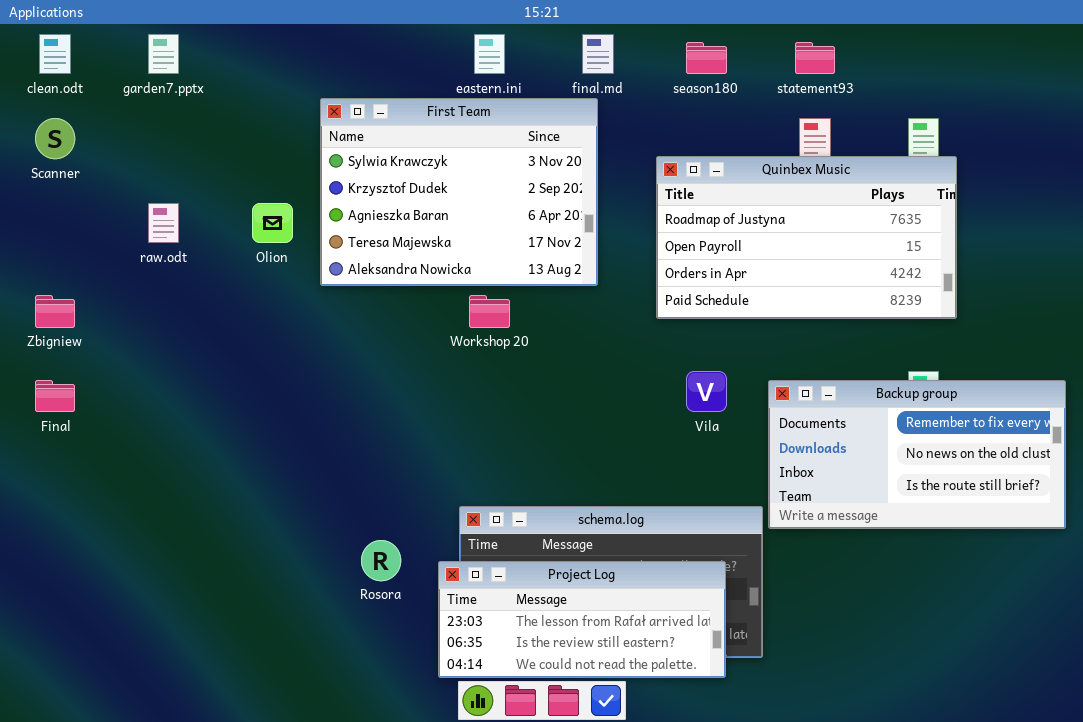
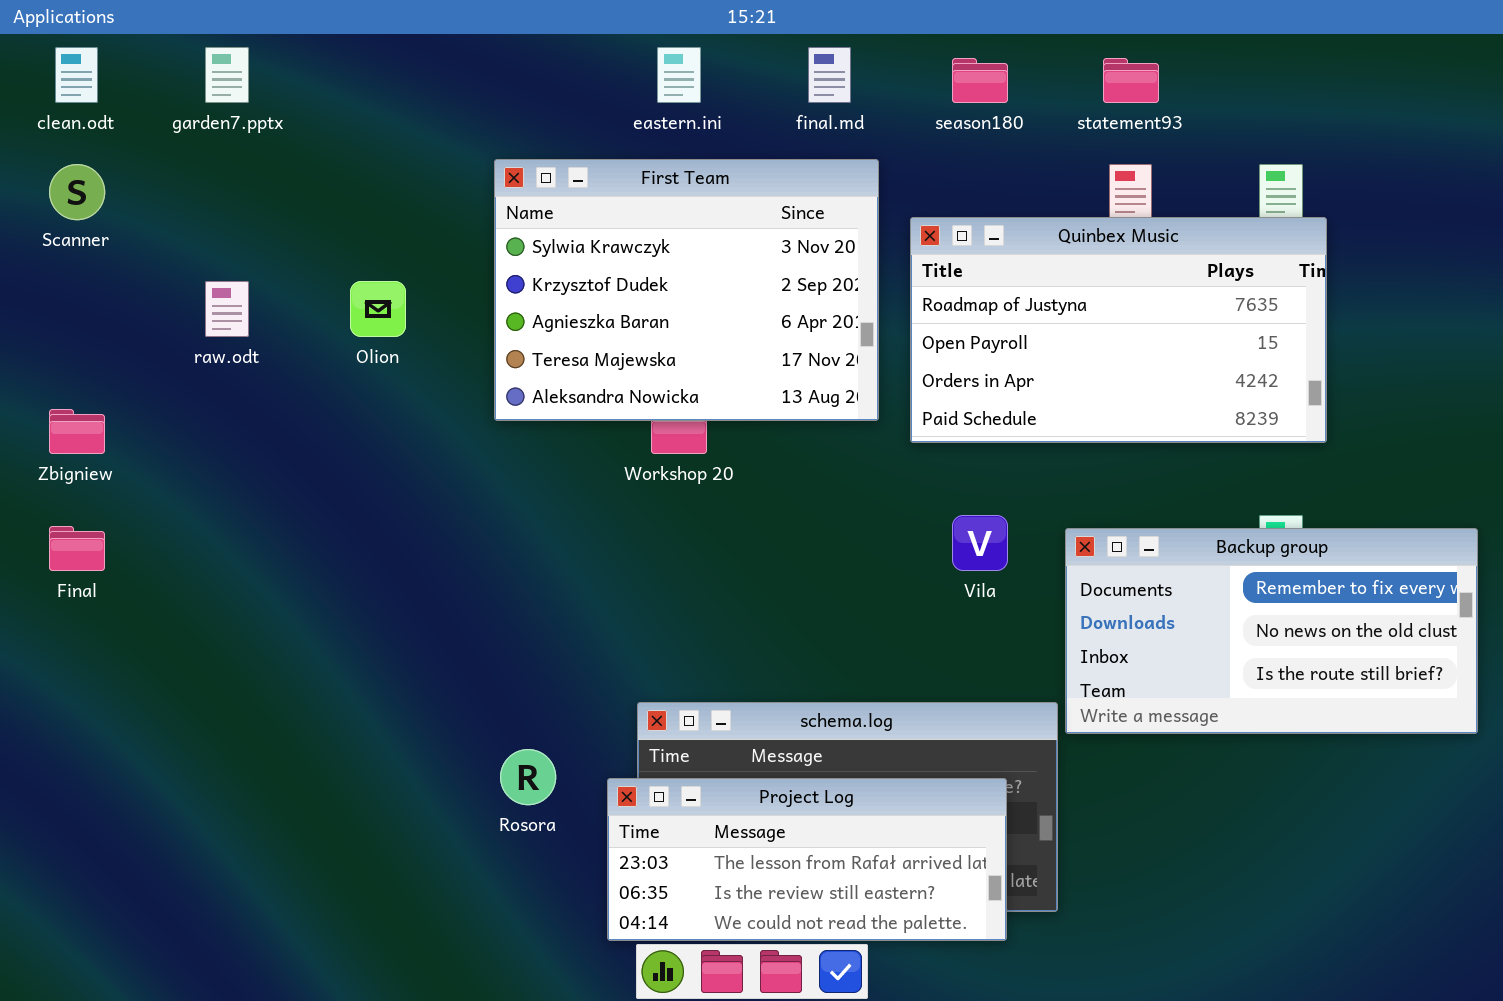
First Team: [320,98,598,286] -> [494,159,879,421], moved

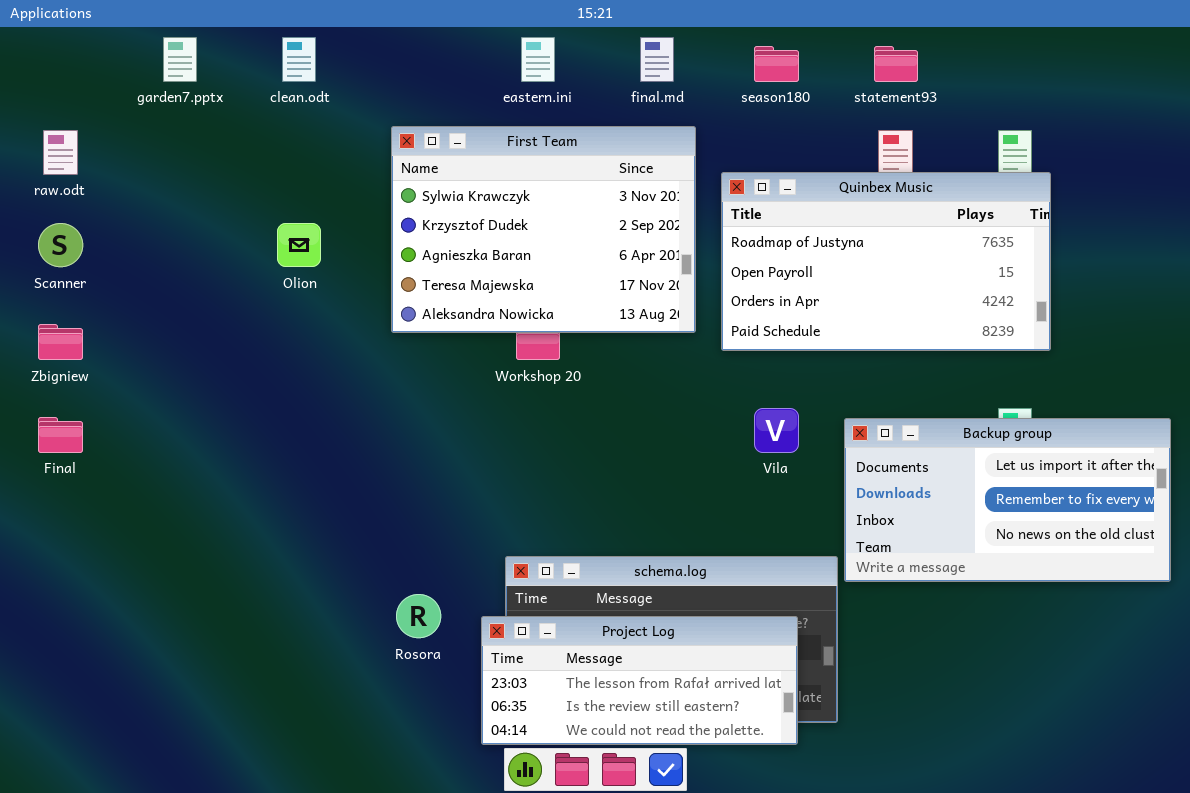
clean.odt: [55,47,98,103] -> [282,37,316,82], moved
Scanner: [49,164,105,220] -> [38,223,83,267], moved
raw.odt: [205,281,249,337] -> [43,130,78,175], moved
Backup group: [1065,528,1478,734] -> [844,418,1171,582], scrolled up 1 row

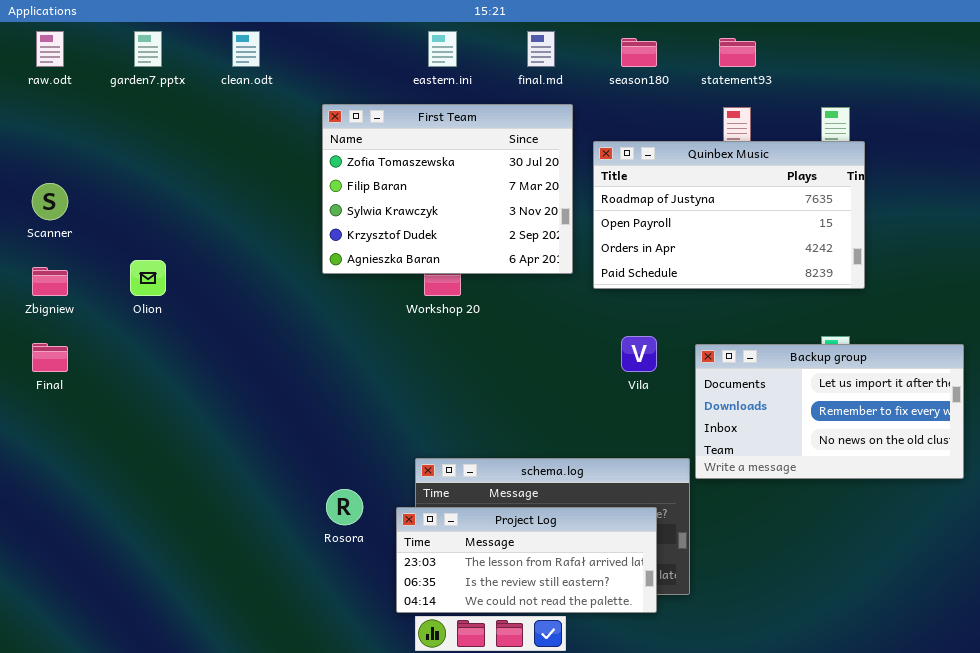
First Team: [391,126,696,333] -> [322,104,573,274], scrolled up 2 rows
raw.odt: [43,130,78,175] -> [36,31,64,67], moved
Olion: [277,223,321,267] -> [130,260,166,296], moved

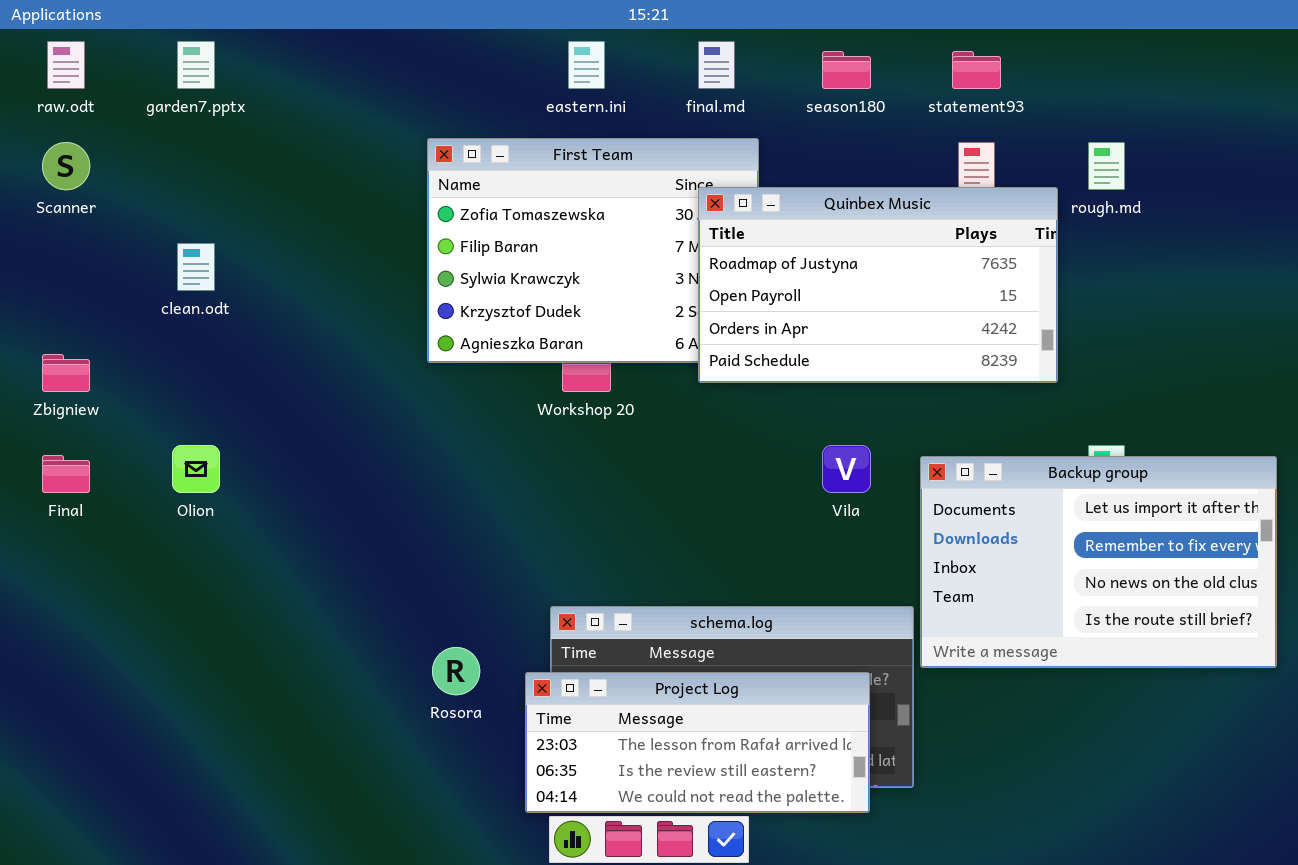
clean.odt: [232,31,260,67] -> [177,243,215,291], moved
Quinbex Music: [593,141,865,289] -> [698,187,1058,383], moved
Scanner: [32,183,68,220] -> [42,142,90,190], moved
Olion: [130,260,166,296] -> [172,445,220,493], moved
Backup group: [695,344,964,479] -> [920,456,1277,668], resized

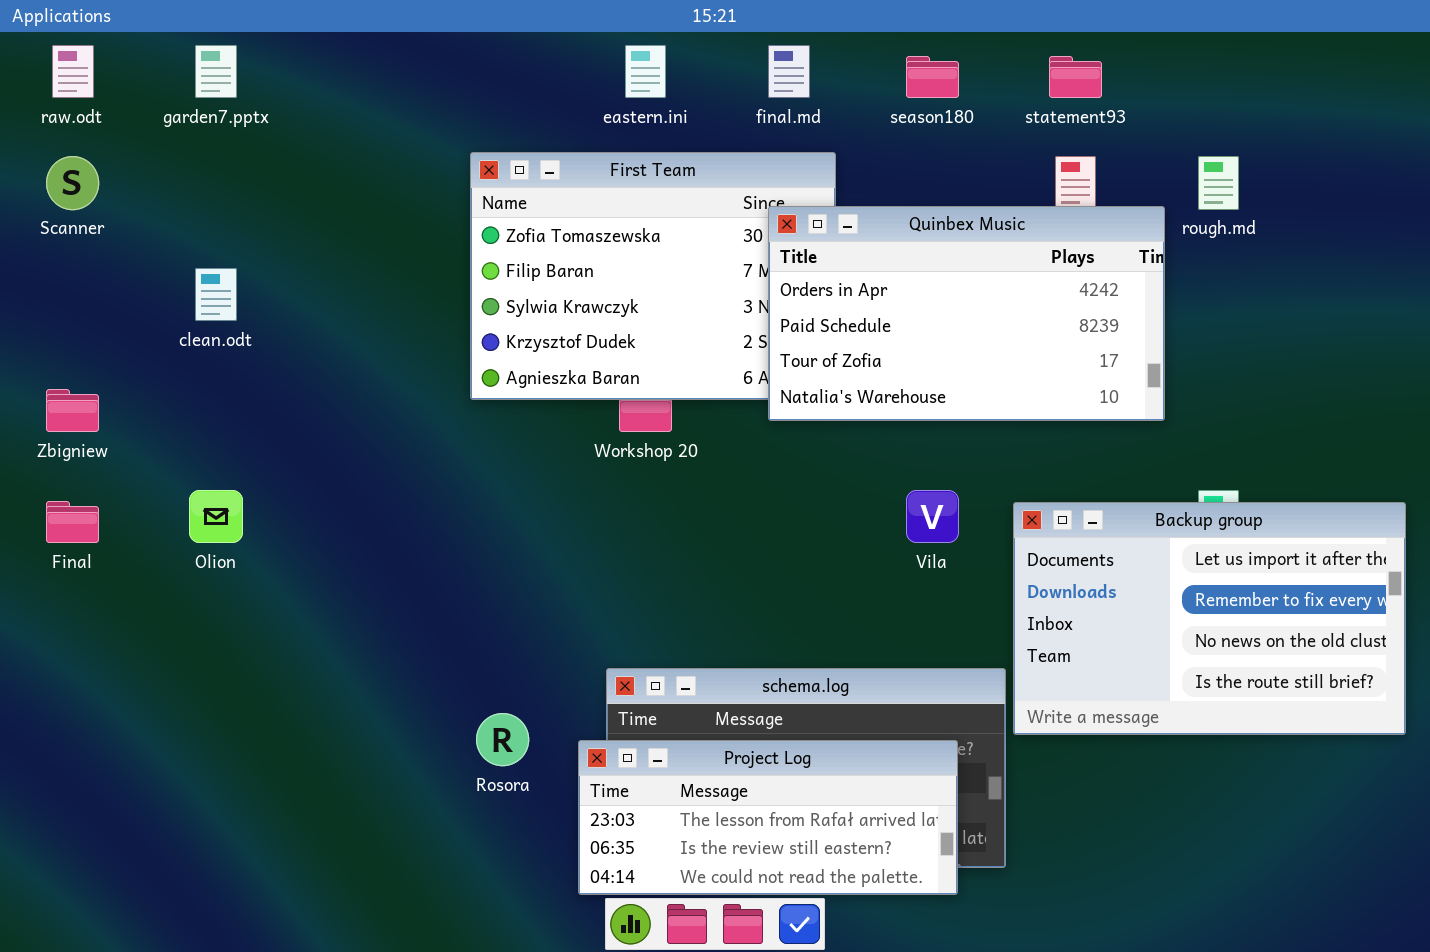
Quinbex Music: [698,187,1058,383] -> [768,206,1165,421], scrolled down 2 rows

